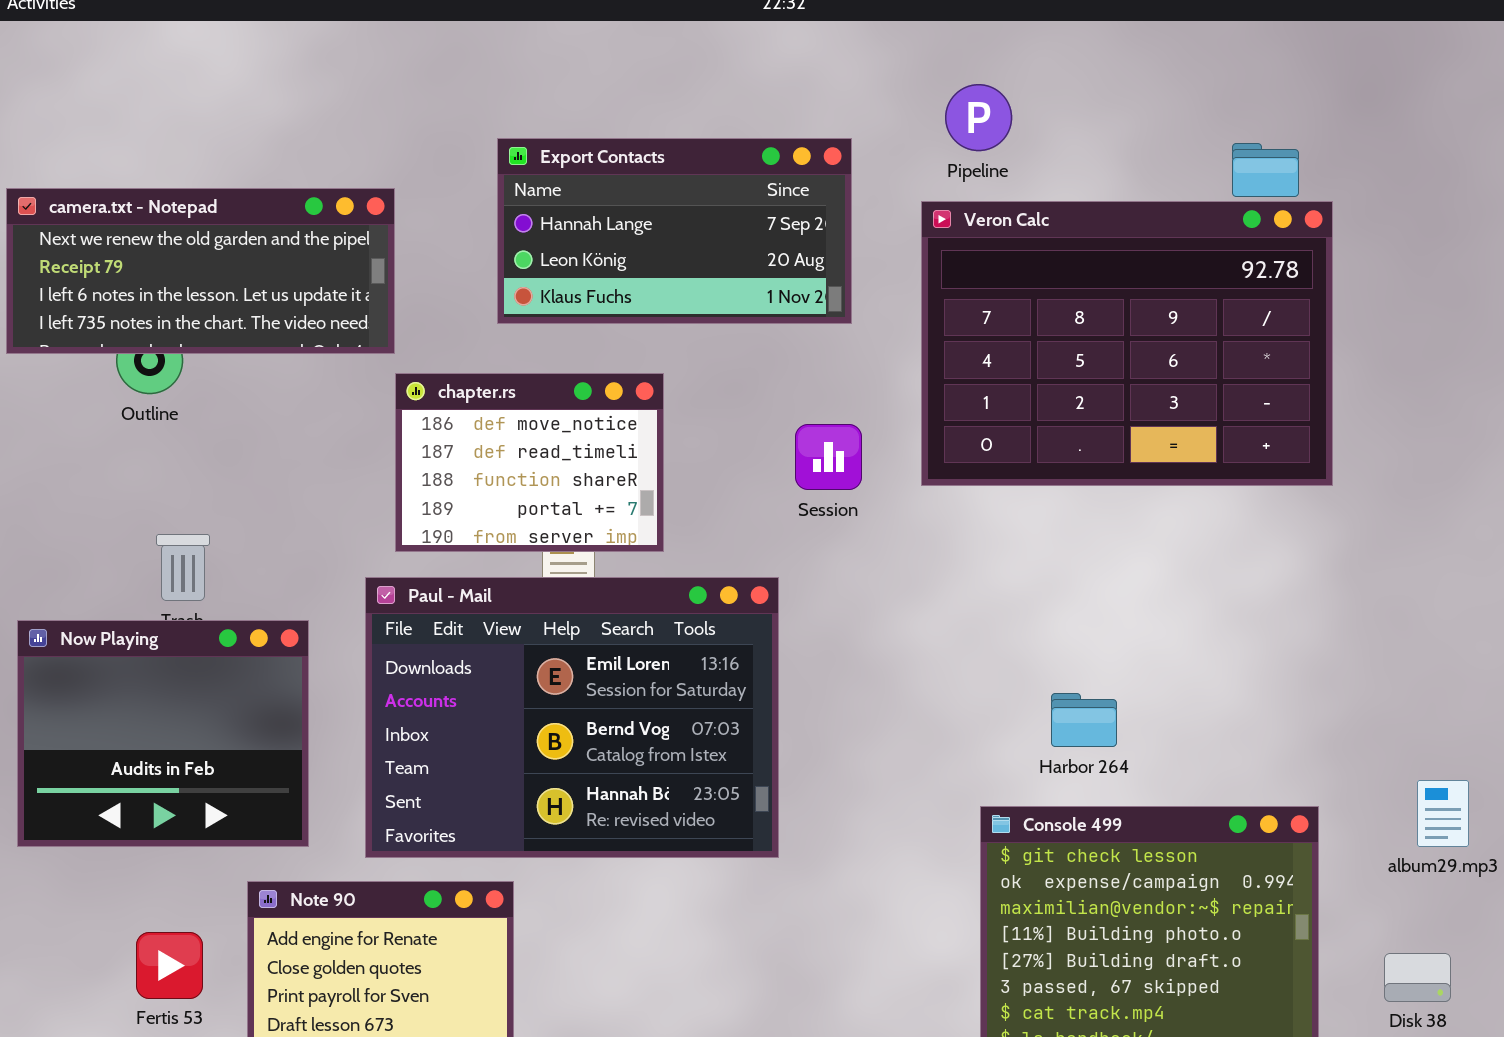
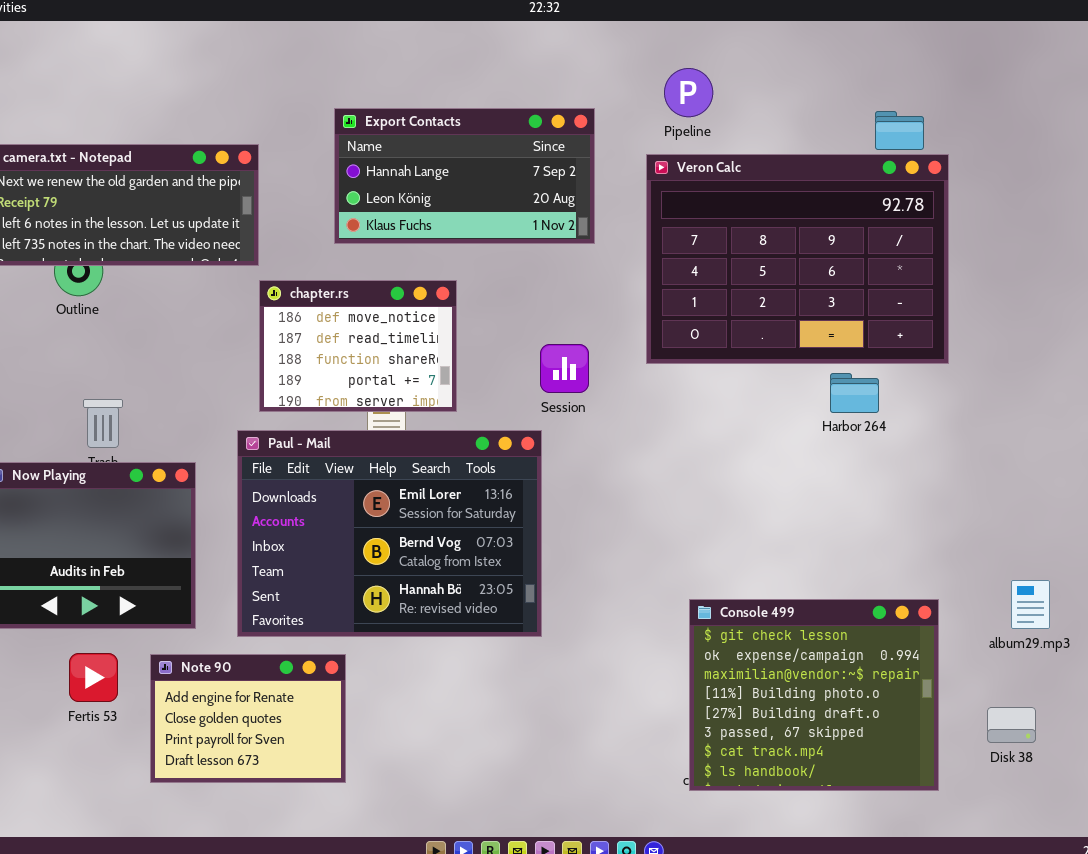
Session: [795,424,862,490] -> [540,344,589,393], moved
Harbor 264: [1051,693,1117,747] -> [830,373,879,413], moved
Fertis 53: [136,932,203,999] -> [69,653,118,702], moved

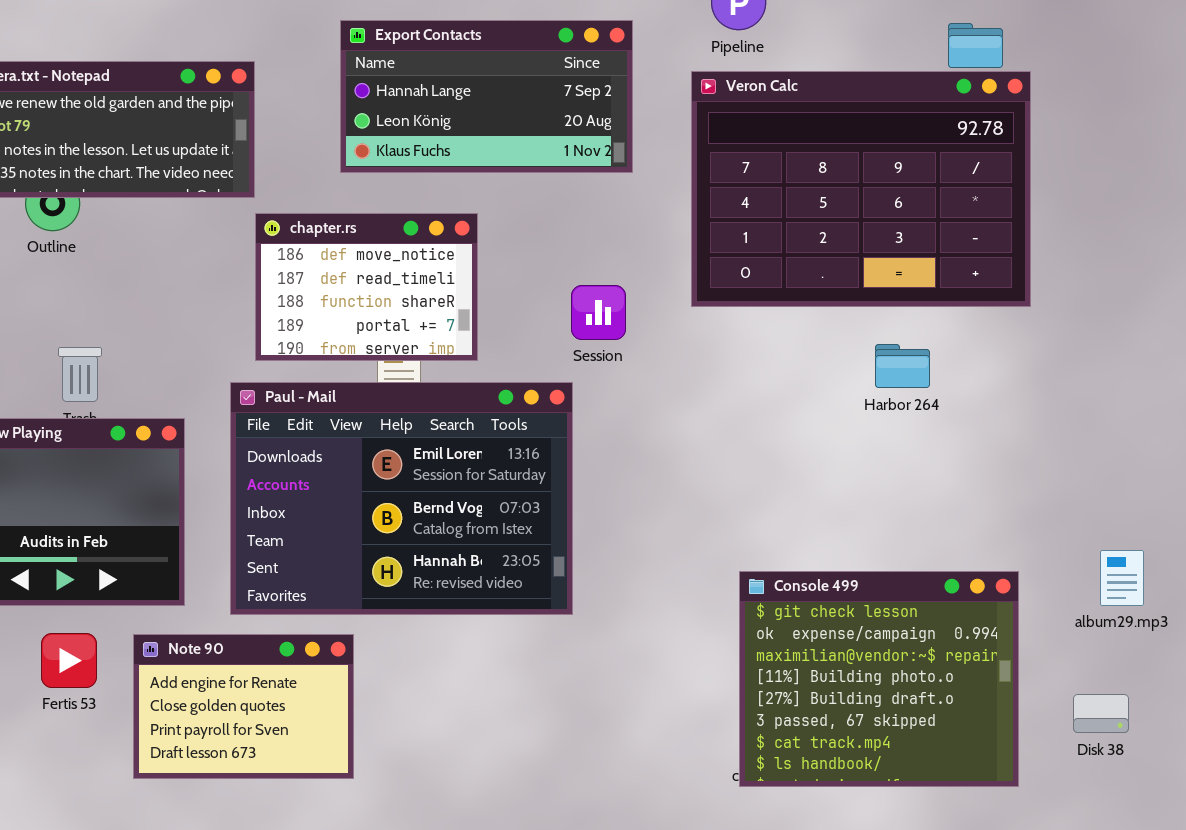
Harbor 264: [830,373,879,413] -> [875,344,930,388], moved

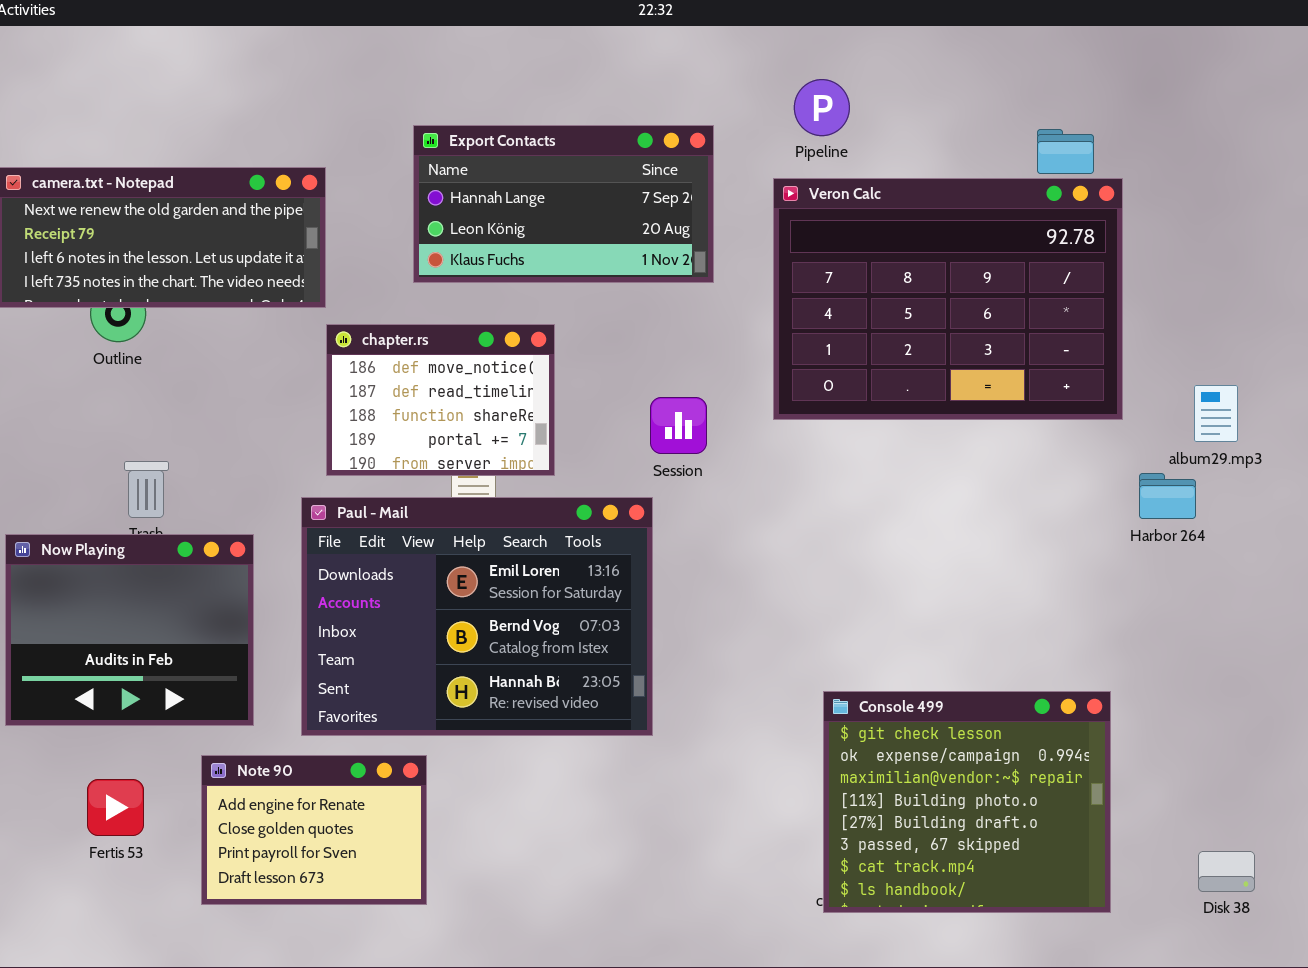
Harbor 264: [875,344,930,388] -> [1139,473,1196,519], moved
album29.mp3: [1100,550,1144,606] -> [1194,385,1238,442], moved
Fertis 53: [41,633,97,688] -> [87,779,144,836], moved
Disk 38: [1073,694,1129,733] -> [1198,851,1255,892], moved

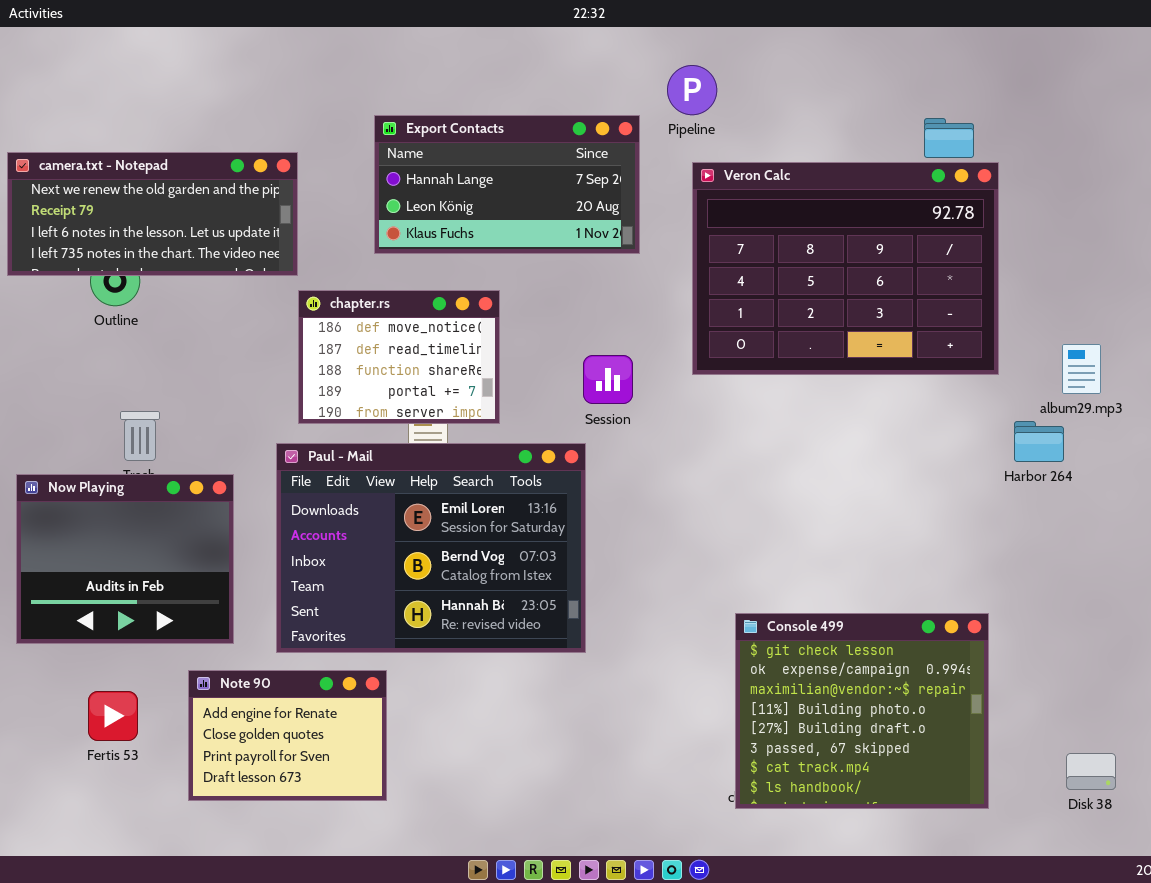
Pipeline: [794,79,850,136] -> [667,65,717,115], moved

